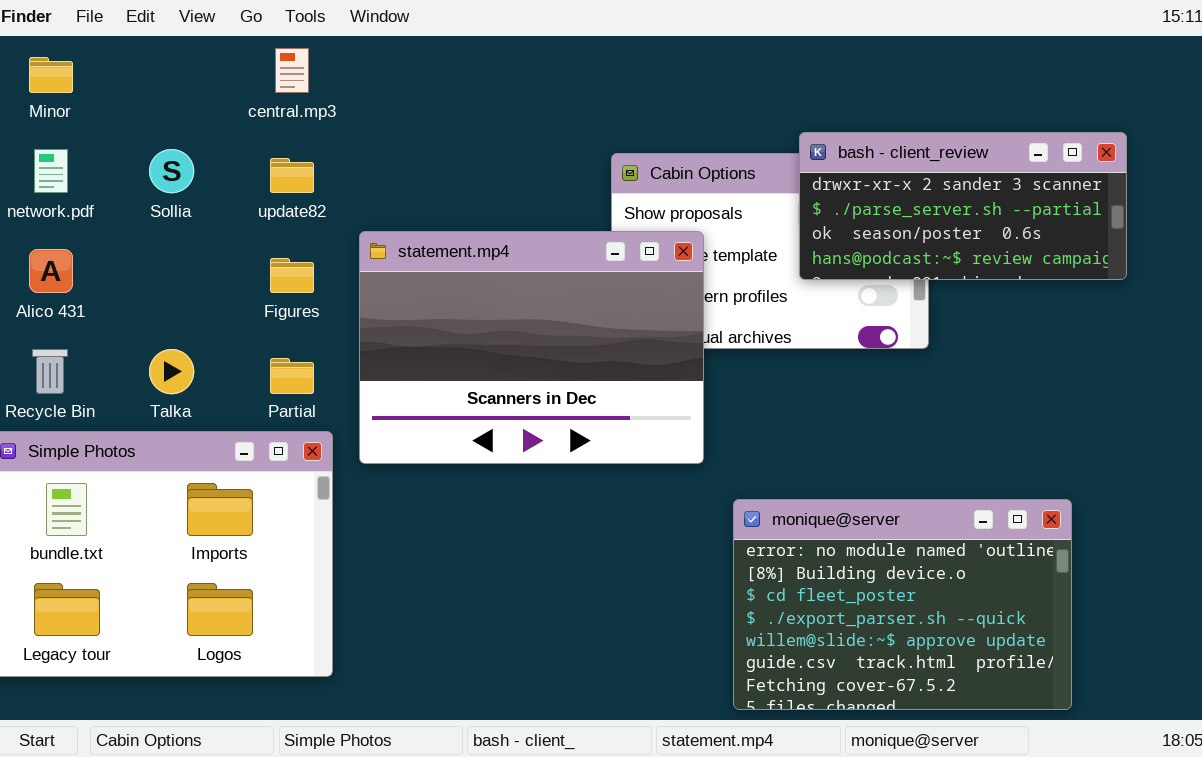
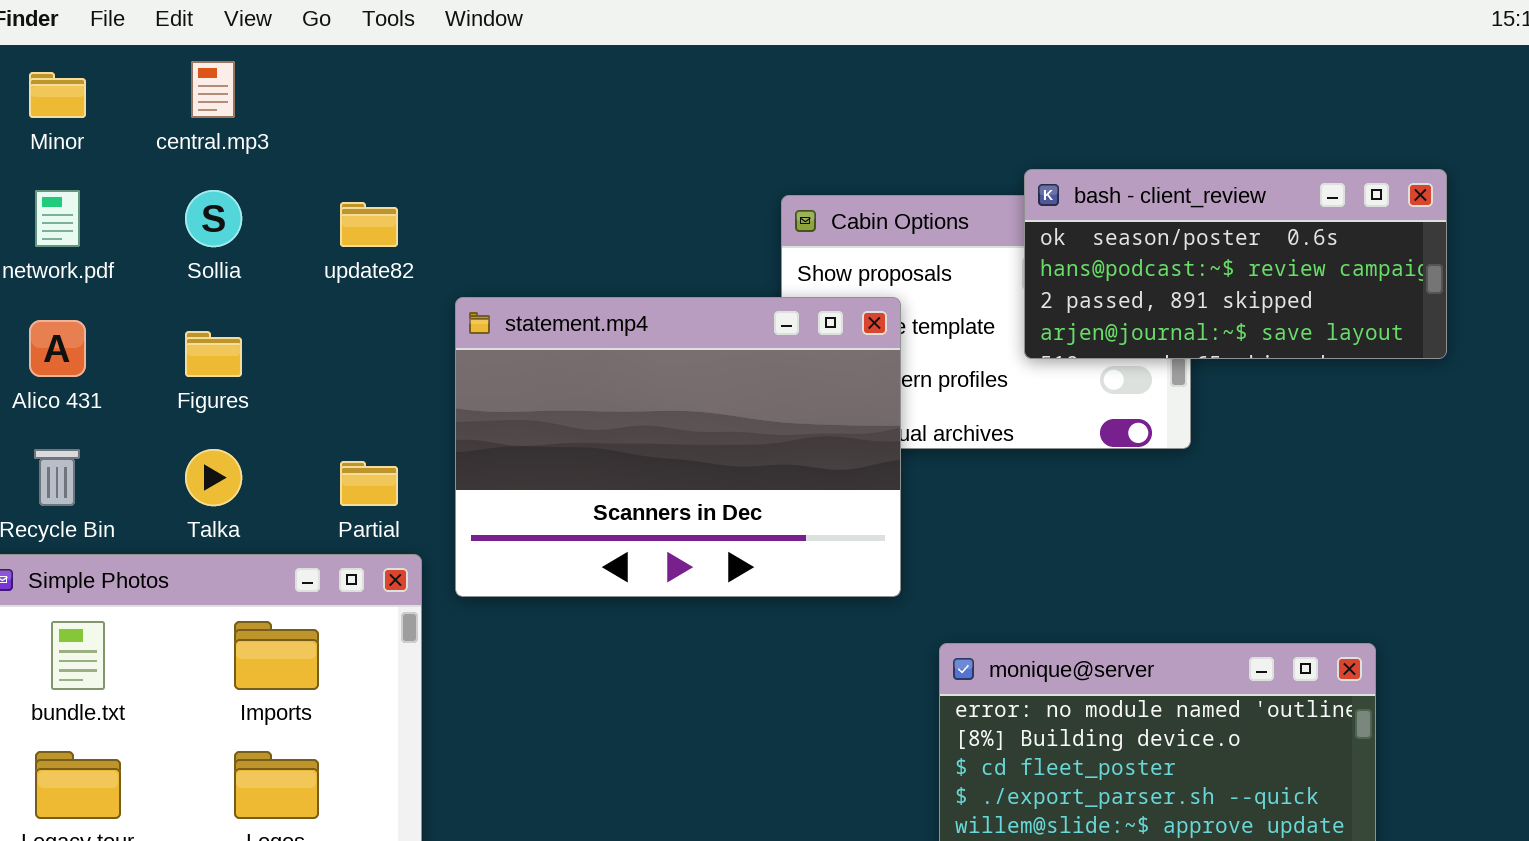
central.mp3: [275,48,309,93] -> [191,61,235,118], moved
bash - client_review: [799,132,1127,280] -> [1024,169,1447,359], scrolled down 2 rows
Figures: [270,258,314,293] -> [185,331,242,377], moved

